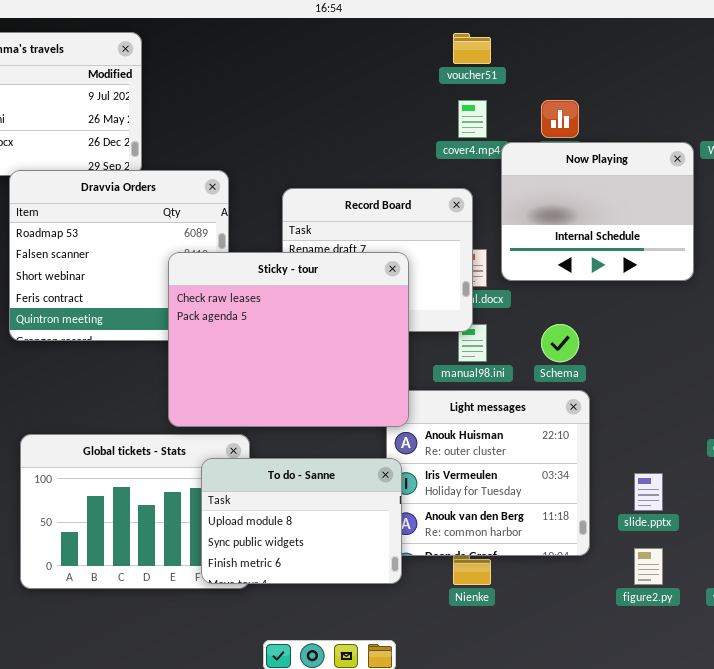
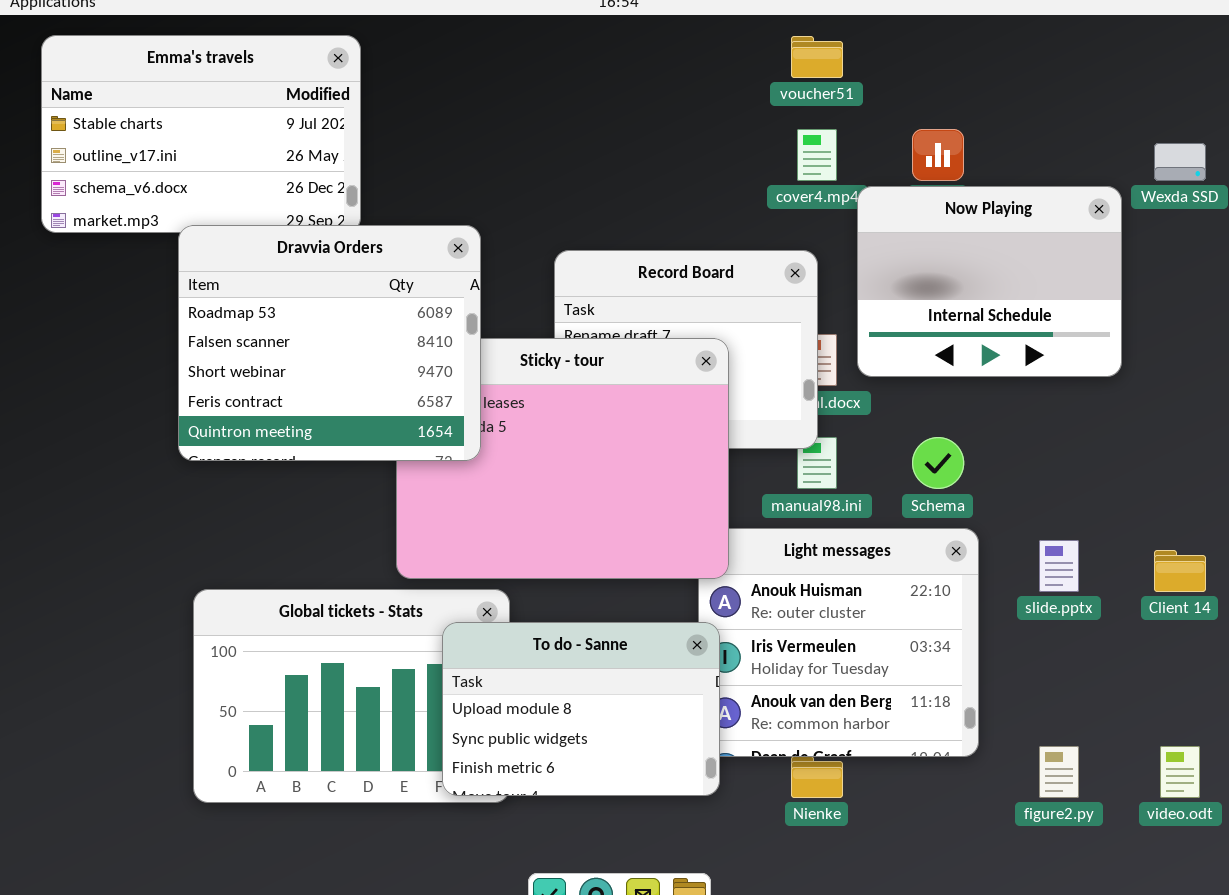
Dravvia Orders: [9,170,229,341] -> [178,225,481,461], raised
slide.pptx: [634,473,663,511] -> [1039,540,1079,592], moved

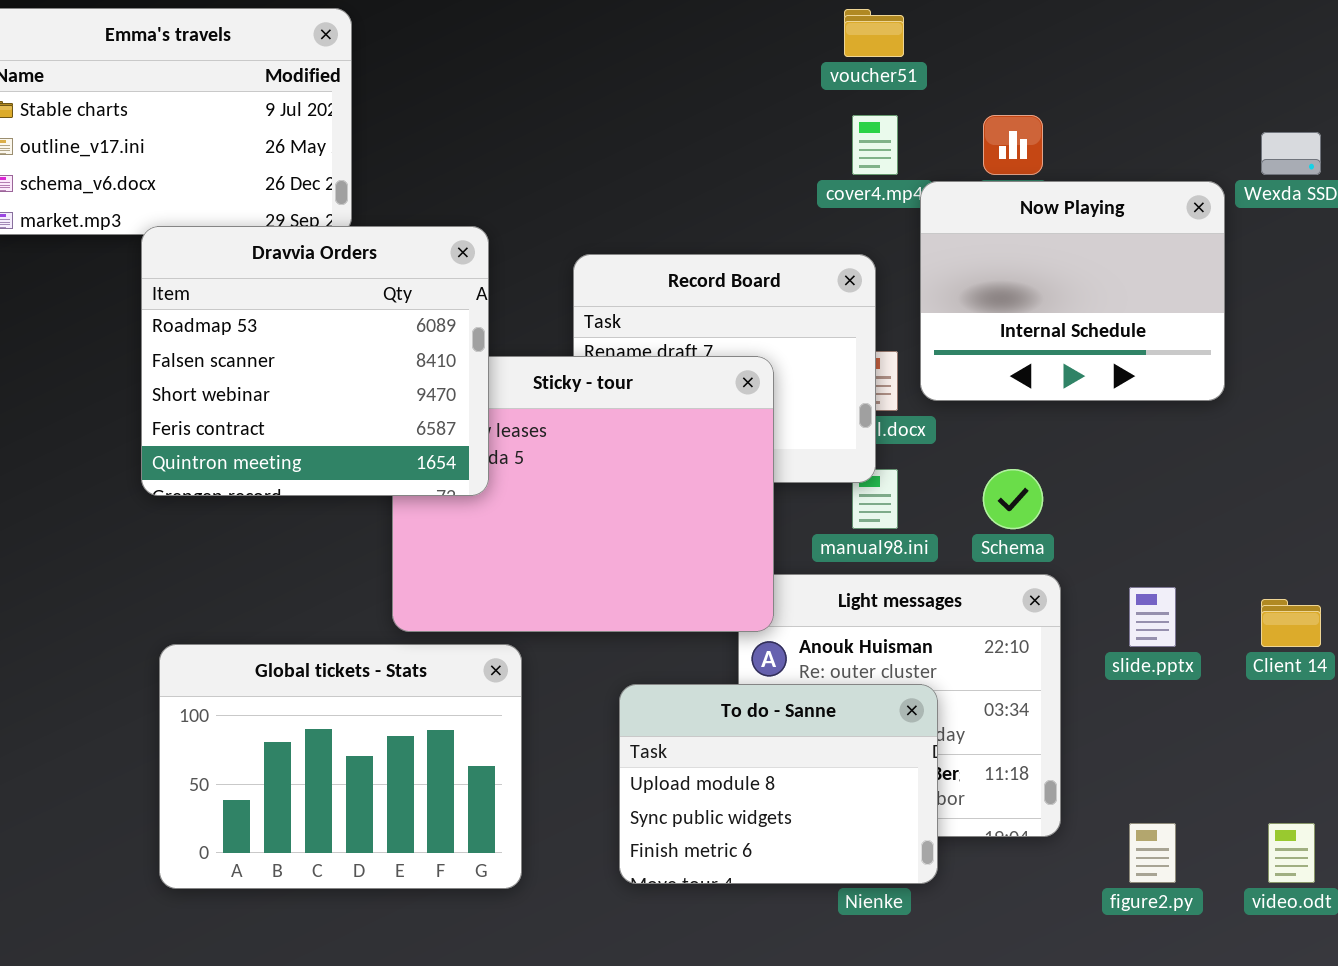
To do - Sanne: [442,622,720,796] -> [619,684,938,884], moved

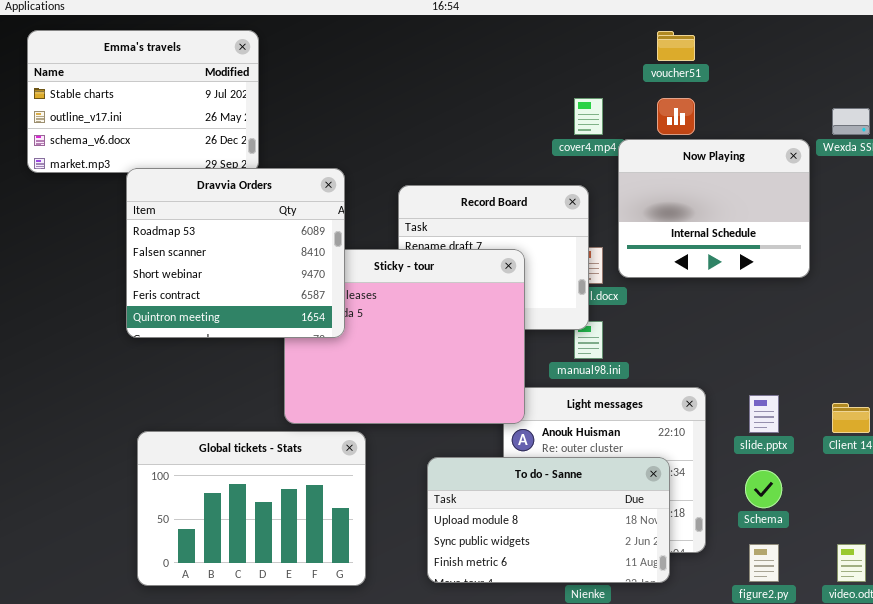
voucher51: [844,9,904,57] -> [657,31,695,61], moved
Schema: [983,469,1043,529] -> [745,470,782,508], moved
To do - Sanne: [619,684,938,884] -> [427,457,670,583], resized

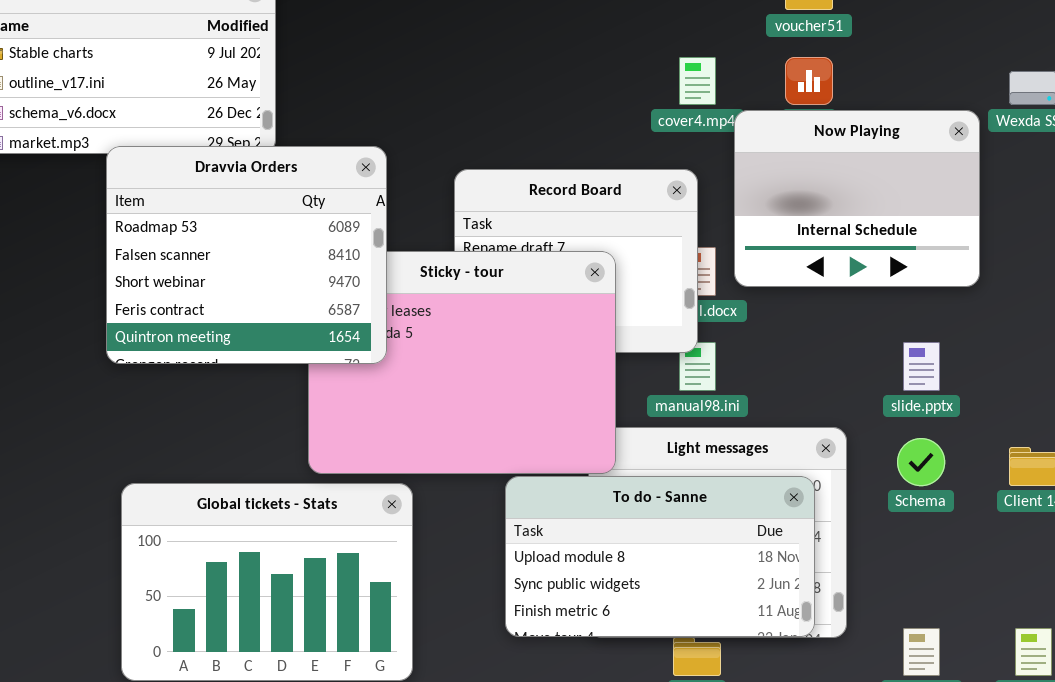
slide.pptx: [749,395,779,433] -> [903,342,940,391], moved
To do - Sanne: [427,457,670,583] -> [505,476,815,637], moved
Schema: [745,470,782,508] -> [897,438,945,486], moved

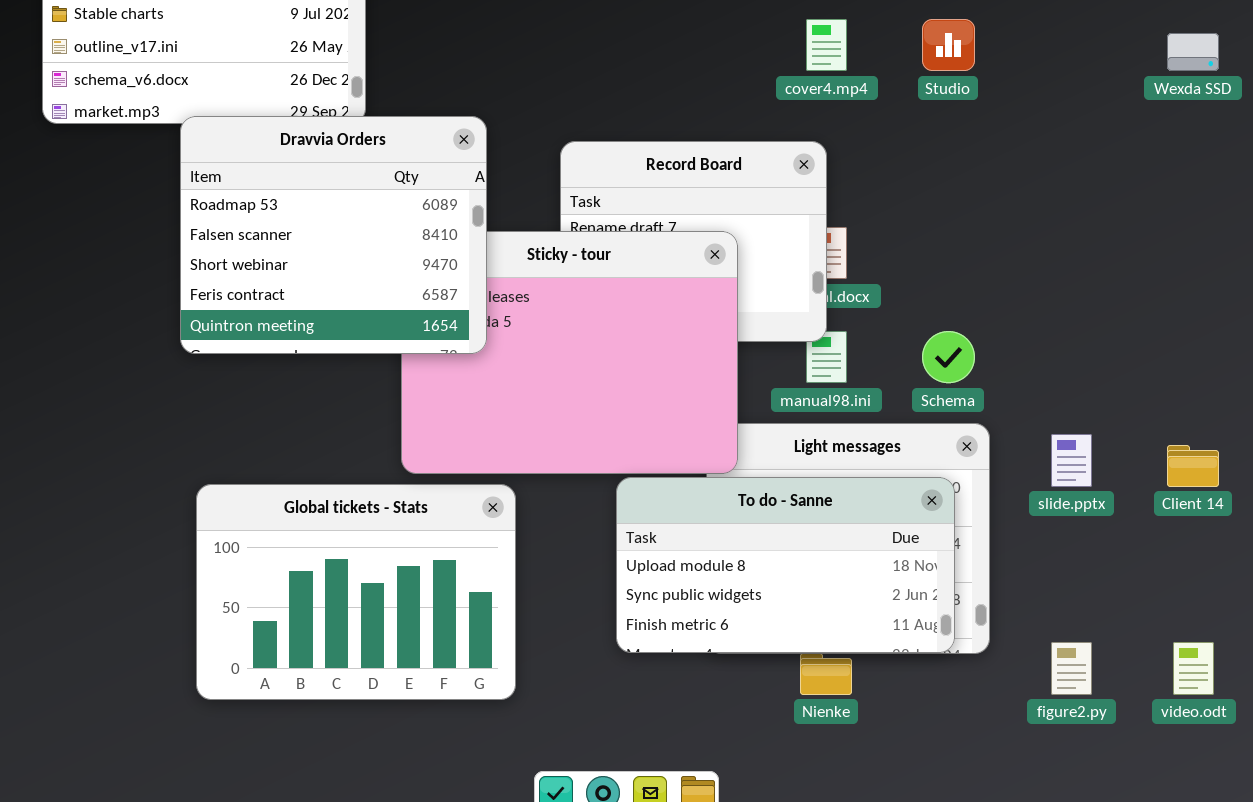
Now Playing: [734,110,980,287] -> none, closed
slide.pptx: [903,342,940,391] -> [1051,434,1092,487], moved
Schema: [897,438,945,486] -> [922,331,975,383], moved

